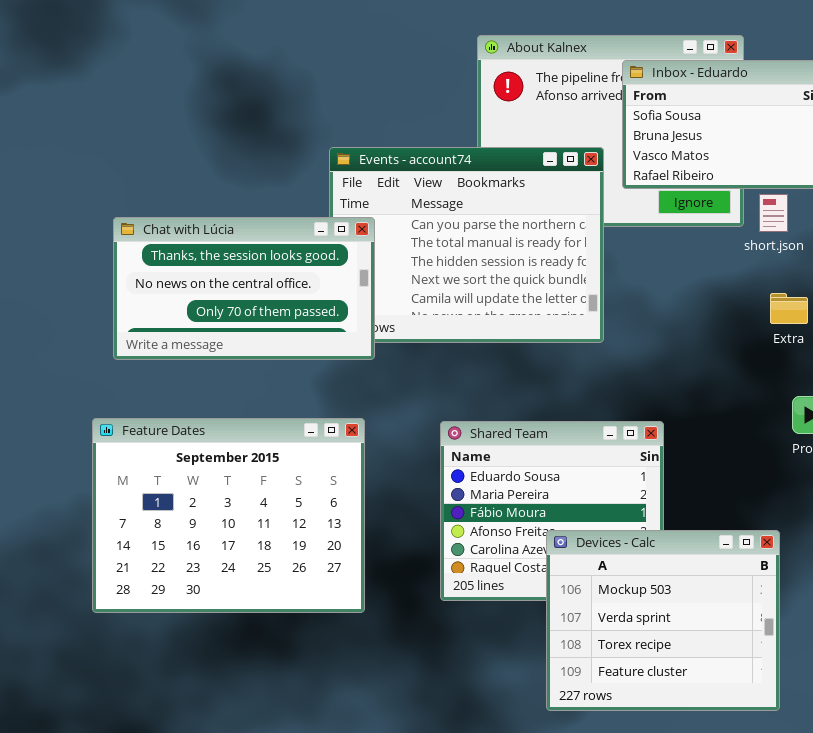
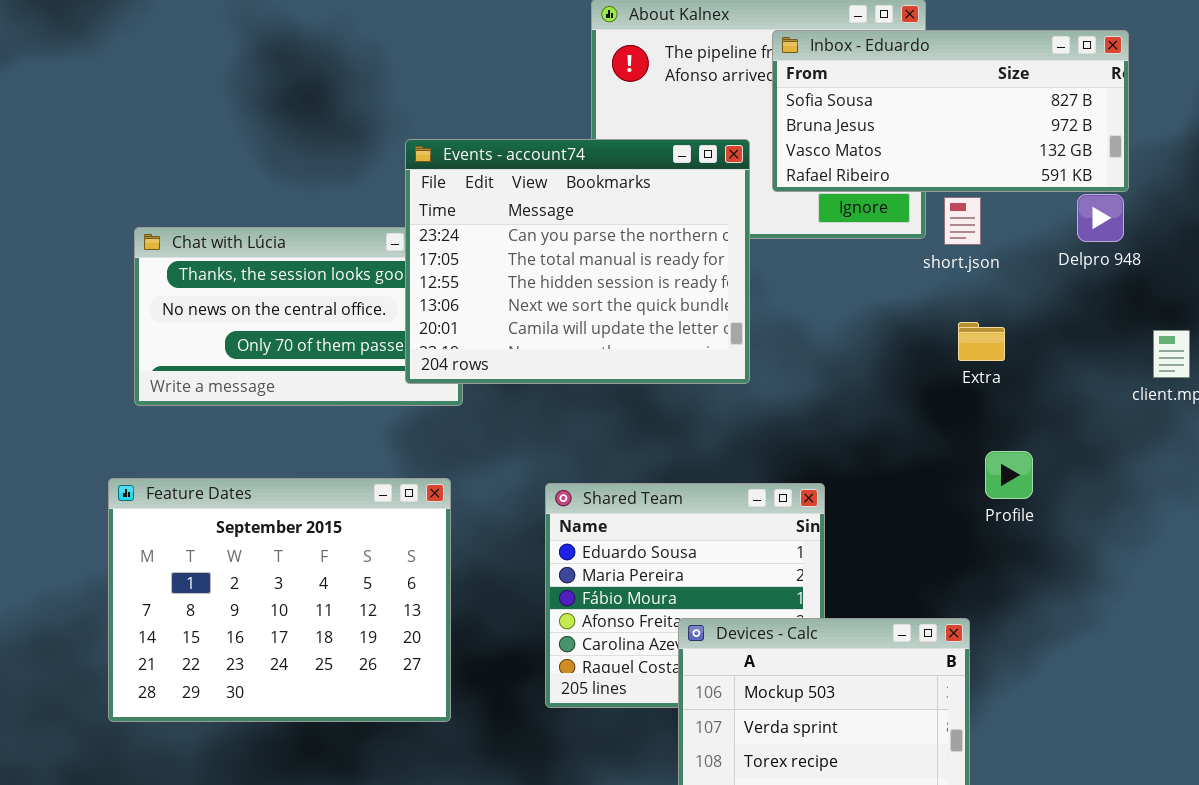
Events - account74: [329,147,604,343] -> [405,139,750,384], raised

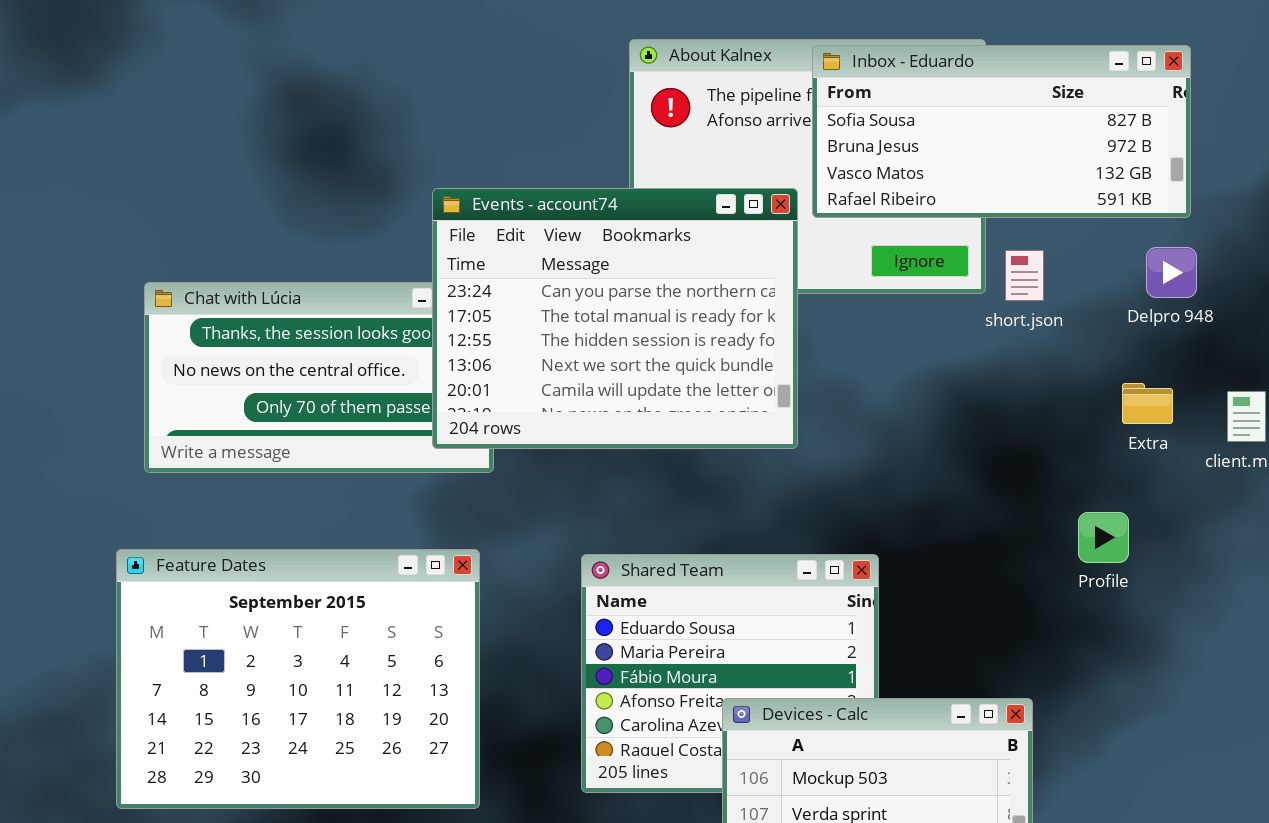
Inbox - Eduardo: [772,30,1129,192] -> [812,45,1191,218], moved
Extra: [958,322,1005,361] -> [1122,383,1173,424], moved
Profile: [985,451,1033,499] -> [1078,512,1129,563], moved

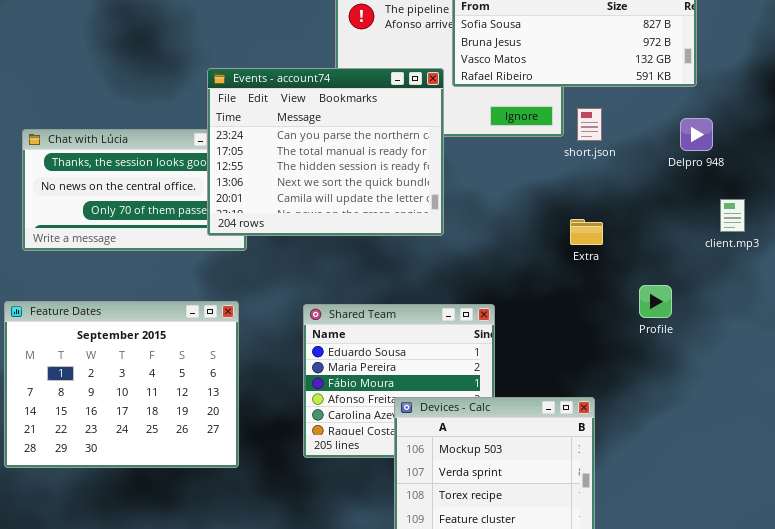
Delpro 948: [1146,247,1197,298] -> [680,118,713,151], moved
Extra: [1122,383,1173,424] -> [570,219,603,245], moved
Profile: [1078,512,1129,563] -> [639,285,672,318], moved

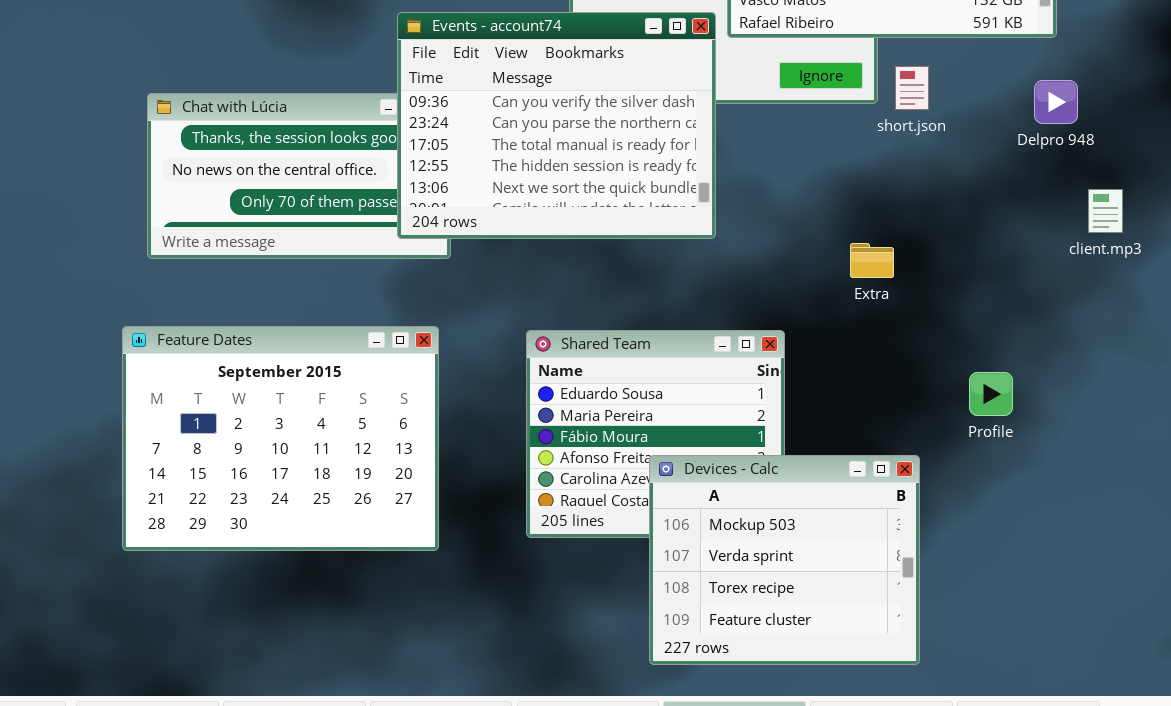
Events - account74: [207,68,444,236] -> [397,12,716,239], scrolled up 1 row
Extra: [570,219,603,245] -> [850,243,894,278], moved
Profile: [639,285,672,318] -> [969,372,1013,416], moved

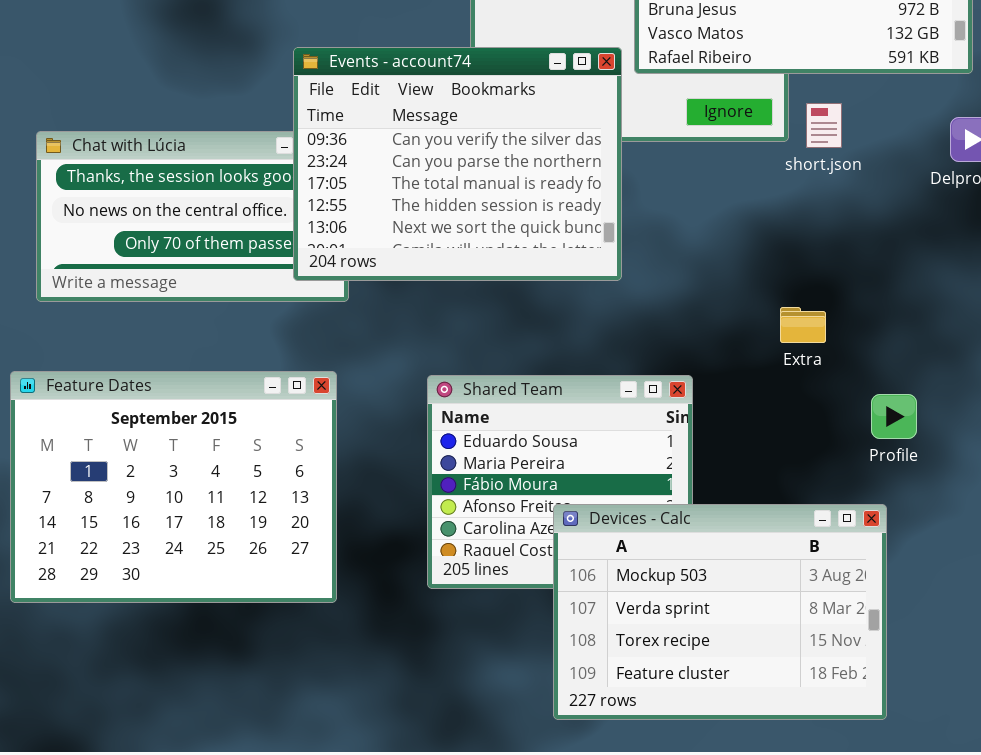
Extra: [850,243,894,278] -> [780,307,826,343], moved
Profile: [969,372,1013,416] -> [871,394,917,439], moved
Devices - Calc: [649,455,920,665] -> [553,504,887,720], resized

